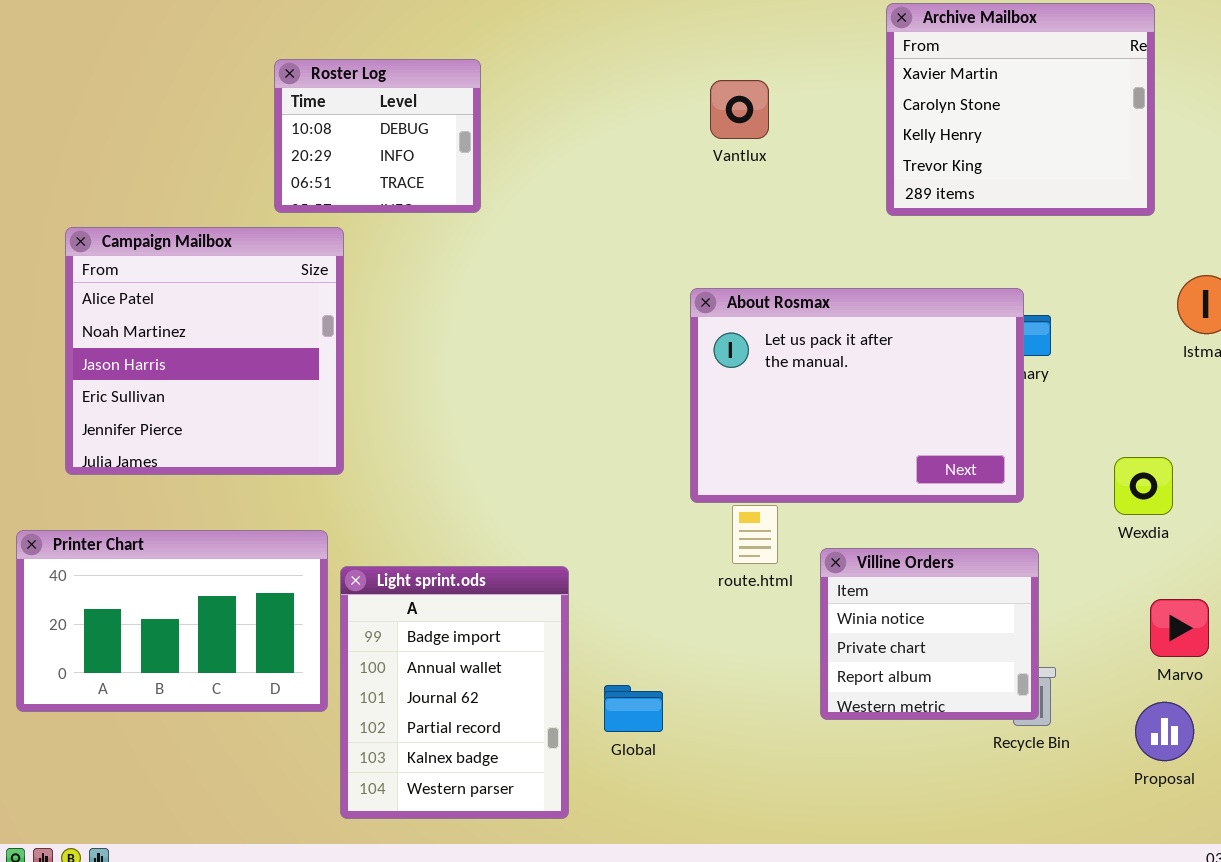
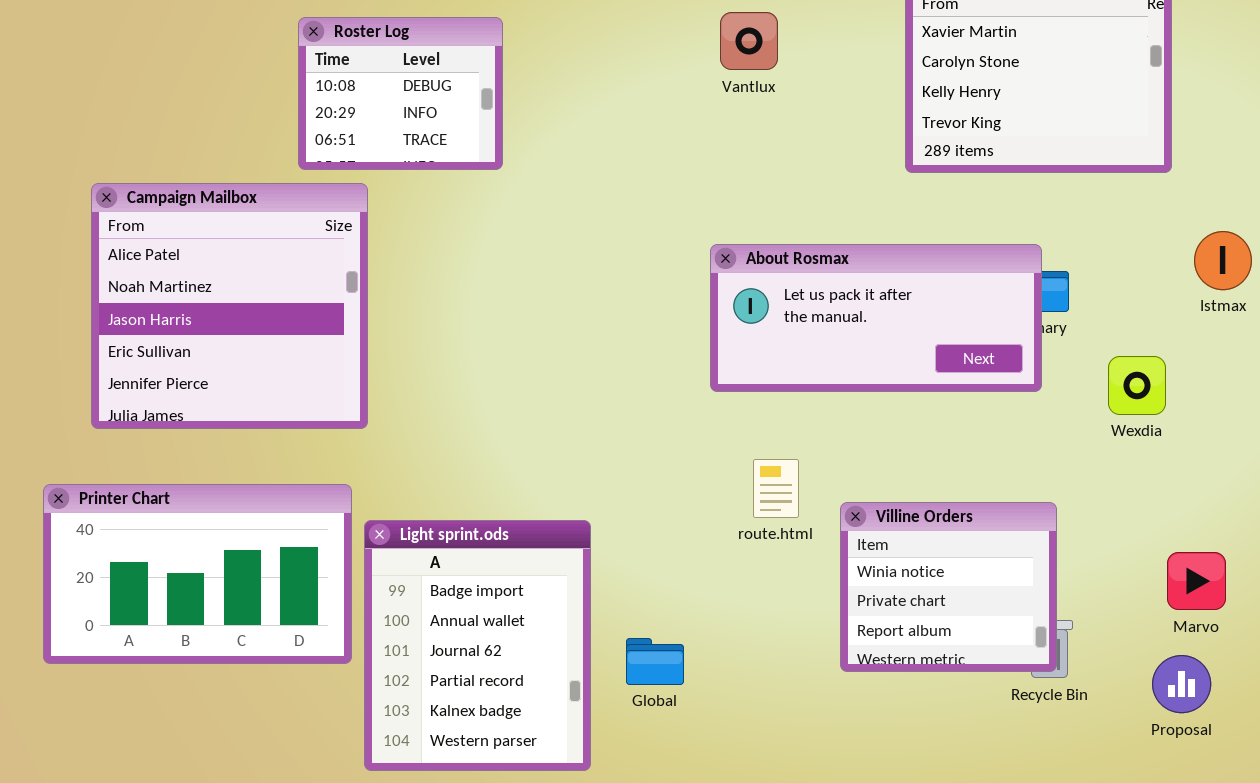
Vantlux: [710,80,769,139] -> [720,12,778,70], moved
About Rosmax: [690,288,1024,503] -> [710,244,1042,392], resized
Wexdia: [1114,457,1173,515] -> [1108,356,1166,415], moved

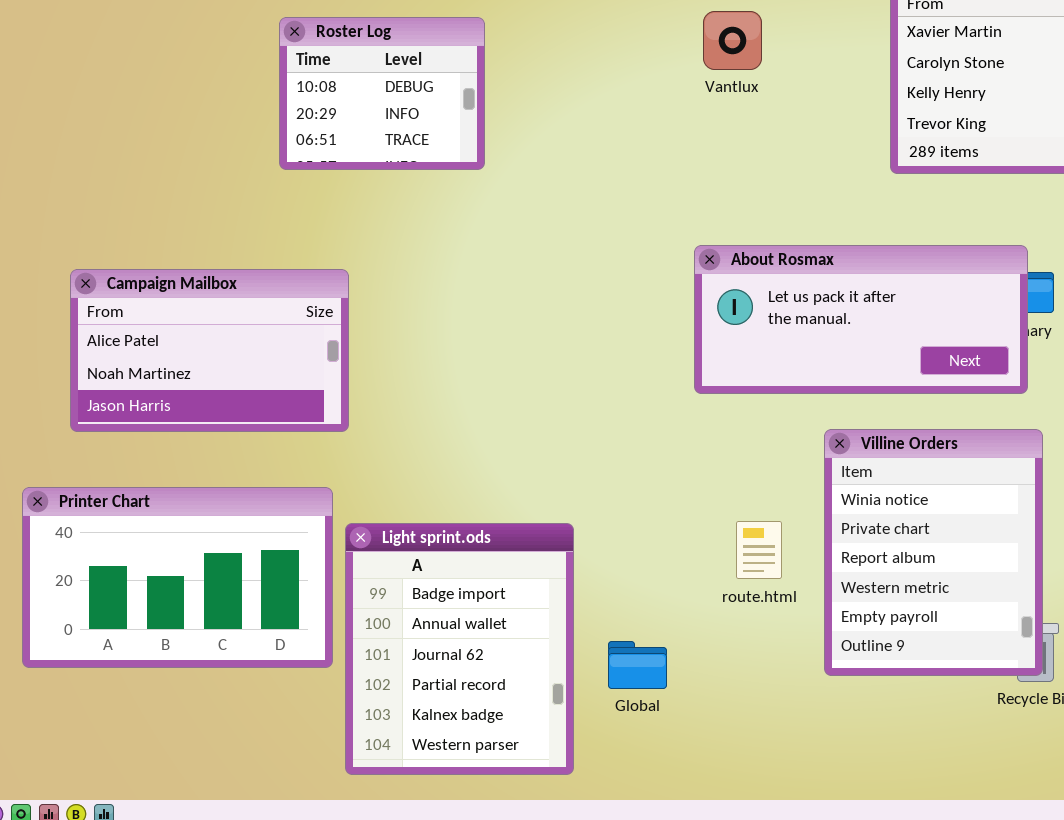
Campaign Mailbox: [91,183,368,429] -> [70,269,349,432], resized
route.html: [753,459,799,518] -> [736,521,782,579], moved
Villine Orders: [840,502,1057,672] -> [824,429,1043,676], resized

